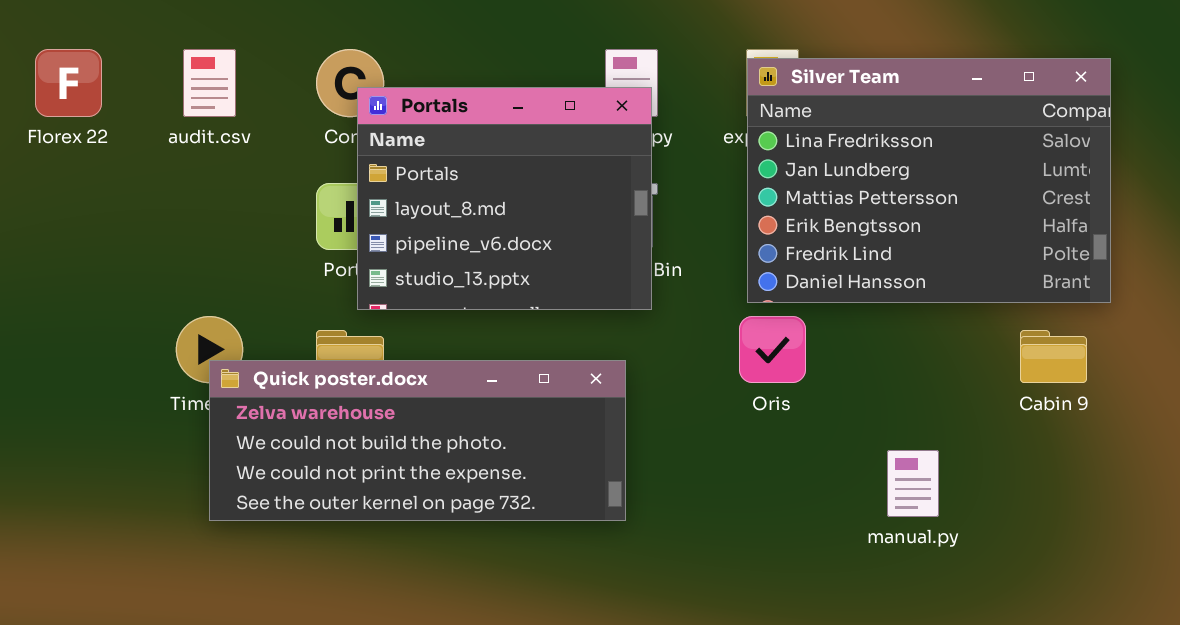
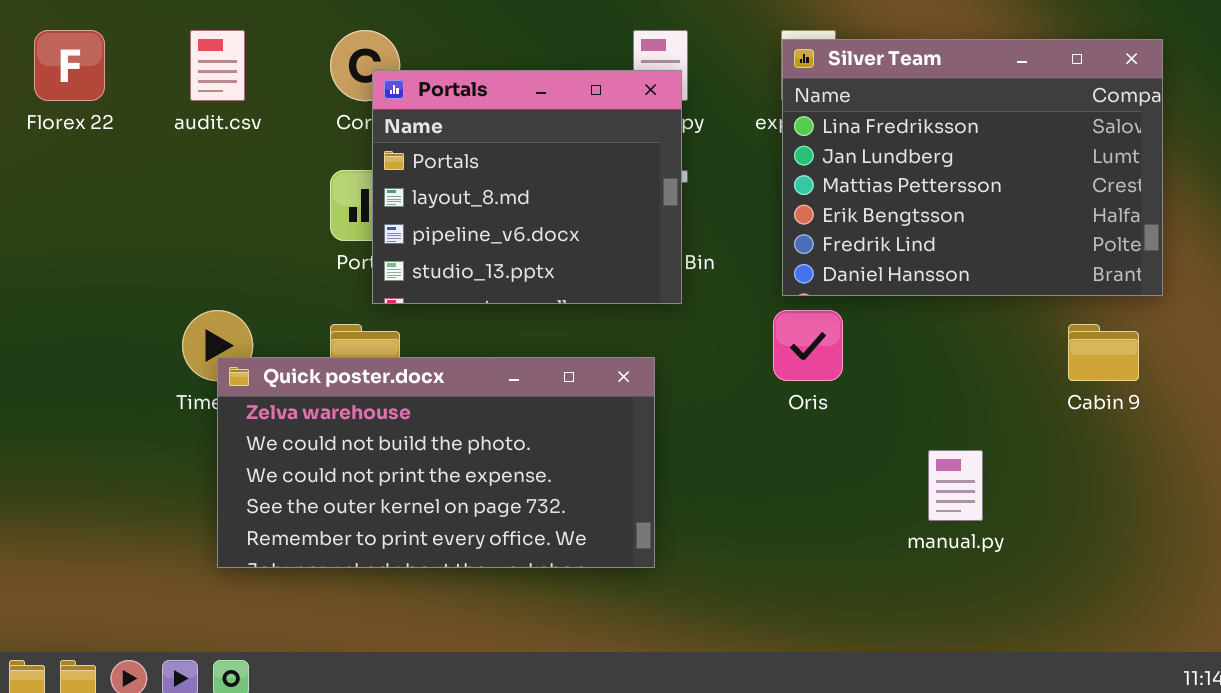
Quick poster.docx: [209,360,626,521] -> [217,357,655,568], resized

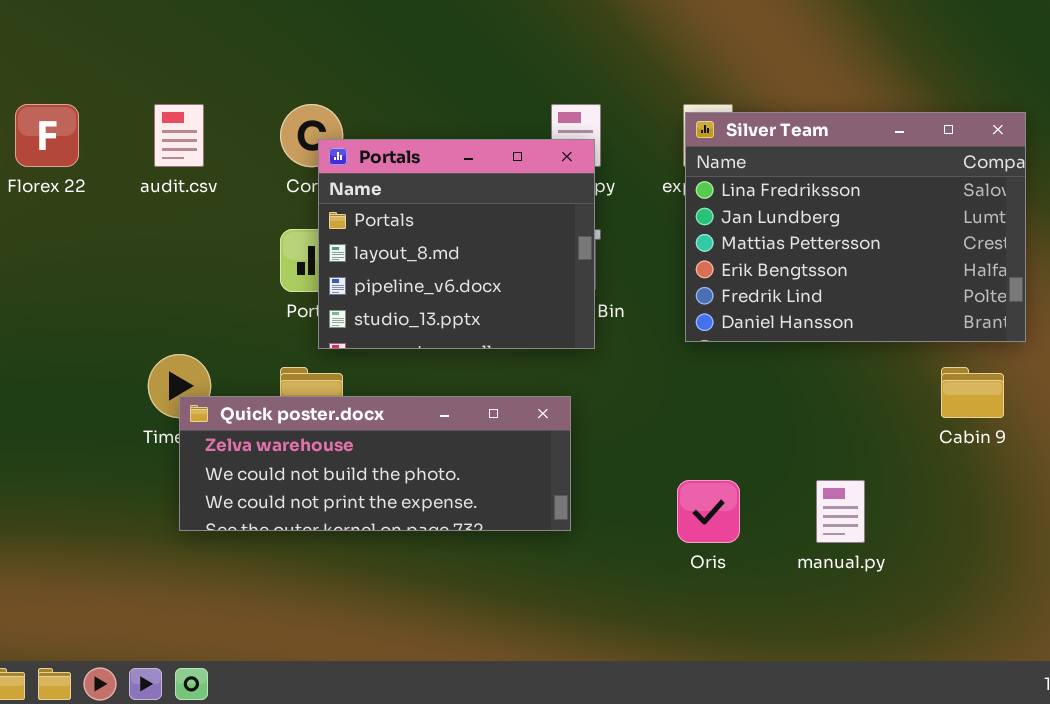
Oris: [773,310,843,381] -> [677,480,740,543], moved
Quick poster.docx: [217,357,655,568] -> [179,396,571,531], resized

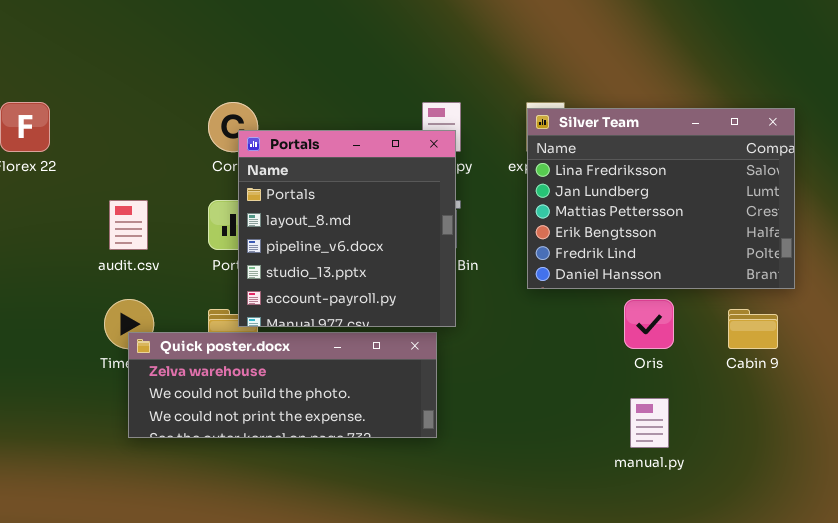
audit.csv: [154,104,204,167] -> [109,200,148,250], moved
Portals: [318,139,595,349] -> [238,130,456,327], resized
Oris: [677,480,740,543] -> [624,299,674,349], moved

